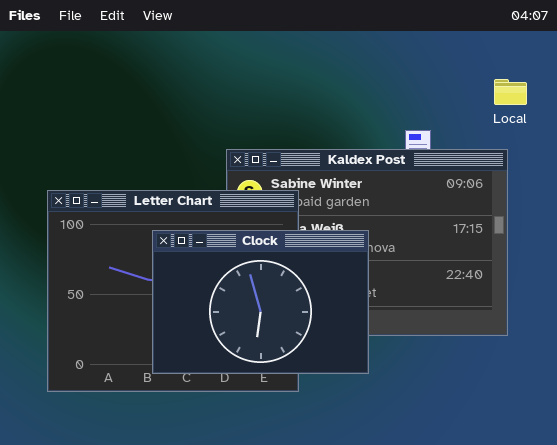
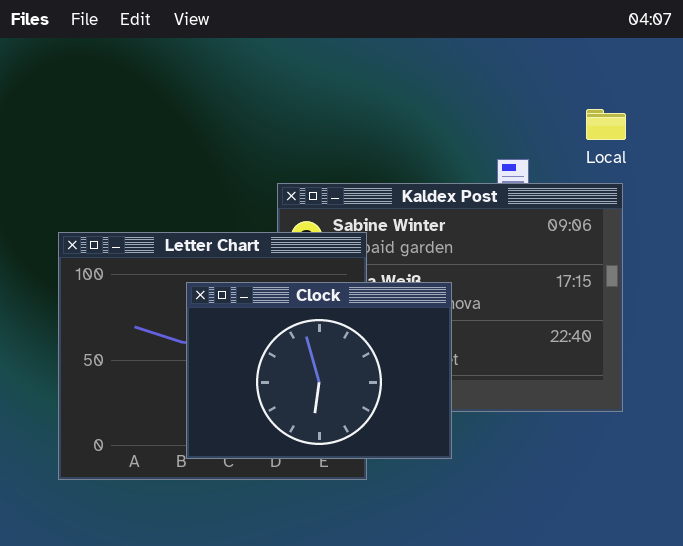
Local: [494,79,527,105] -> [586,109,626,140], moved

